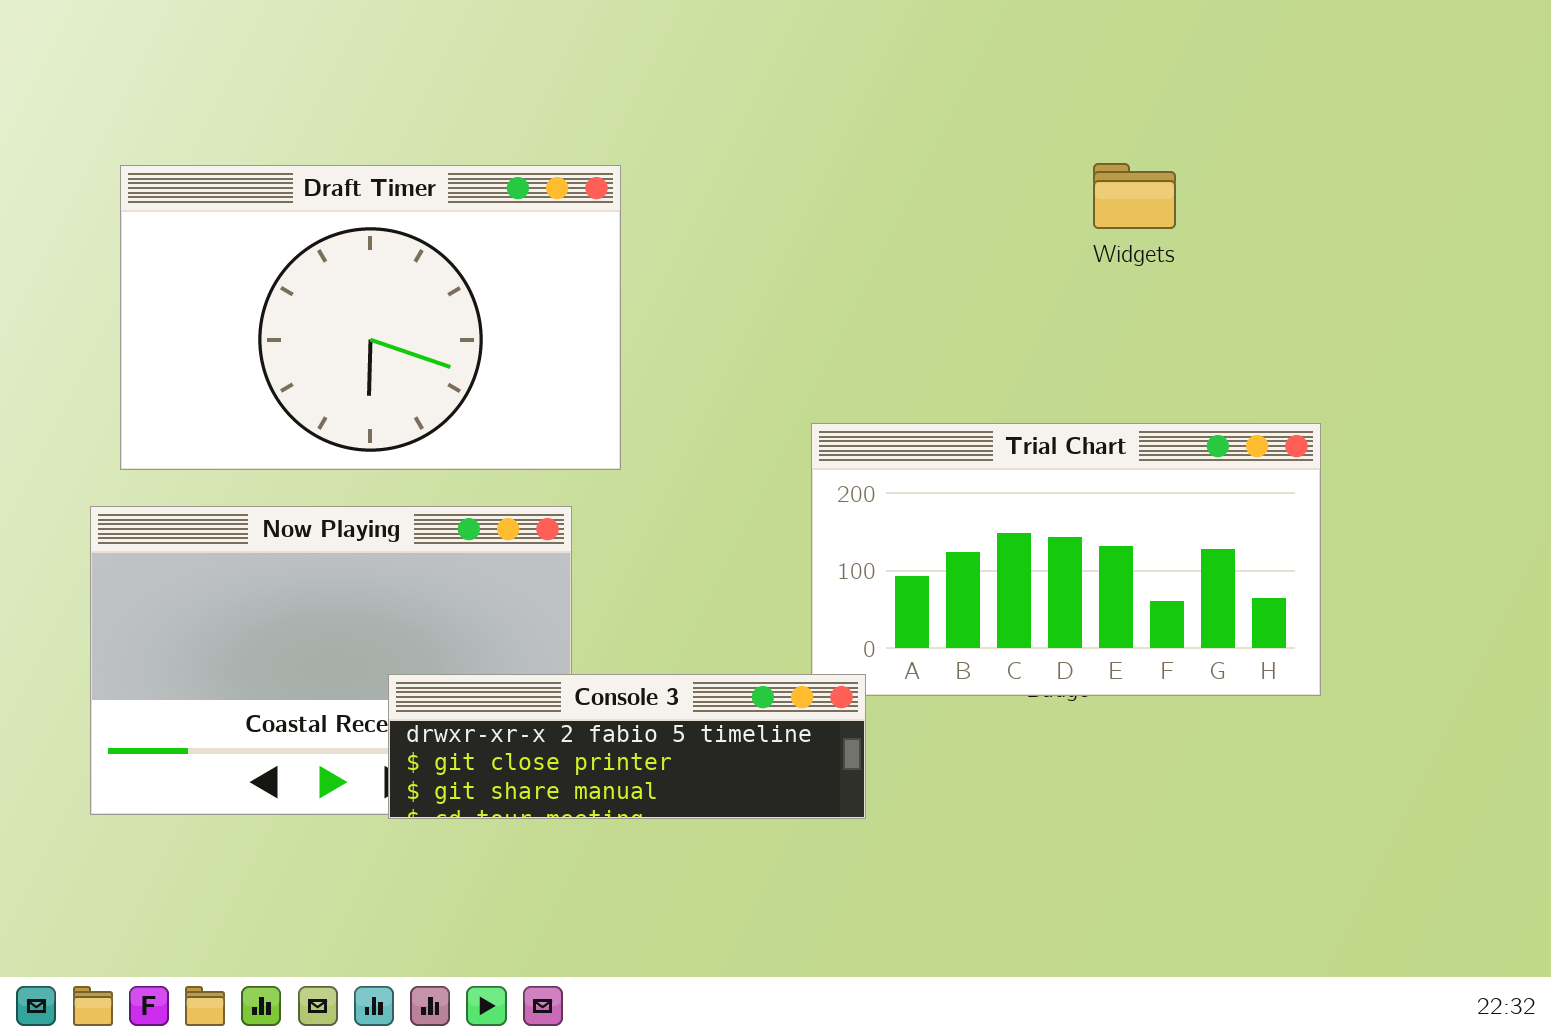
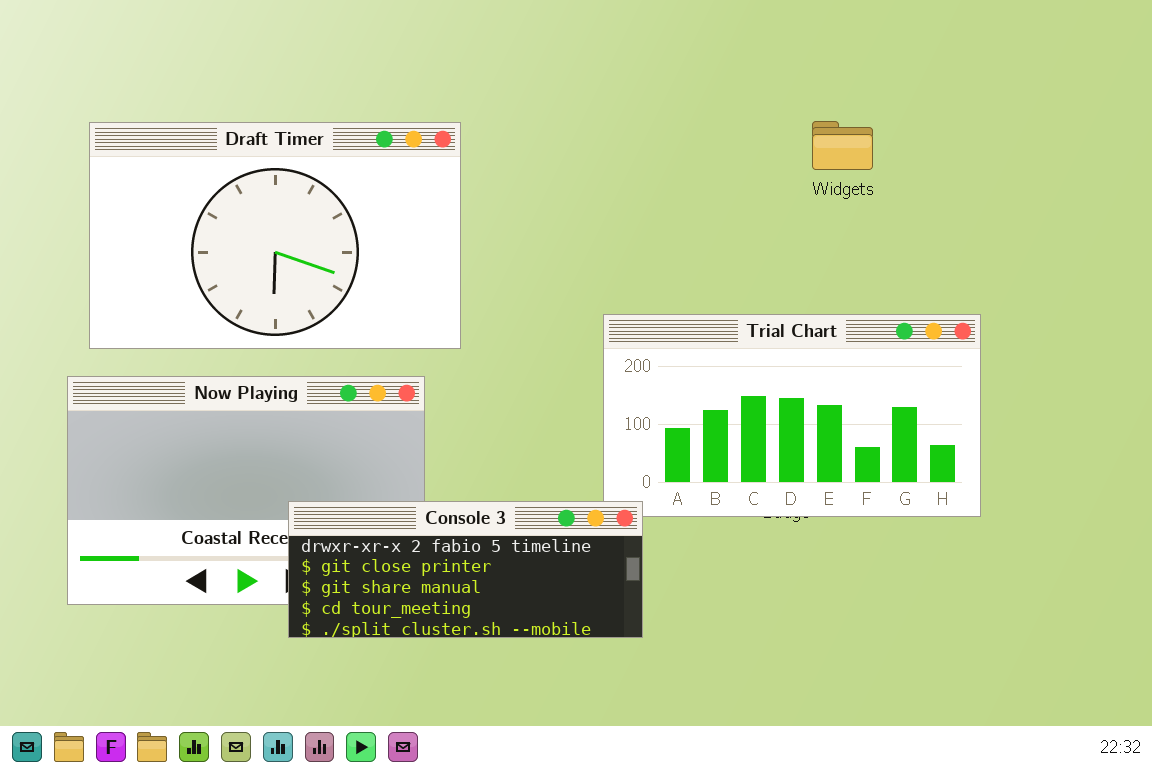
Console 3: [388,674,866,819] -> [288,501,643,638], resized

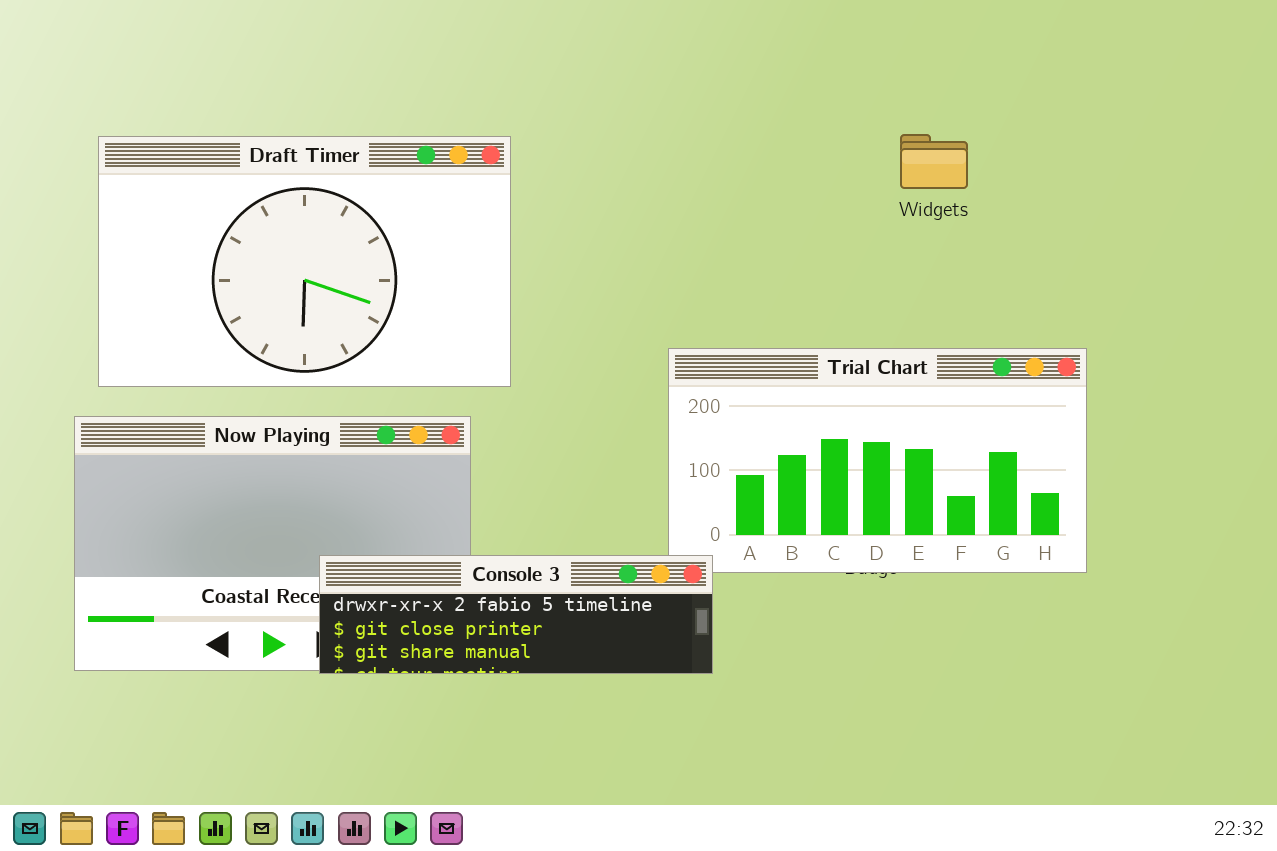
Console 3: [288,501,643,638] -> [319,555,713,674], resized

